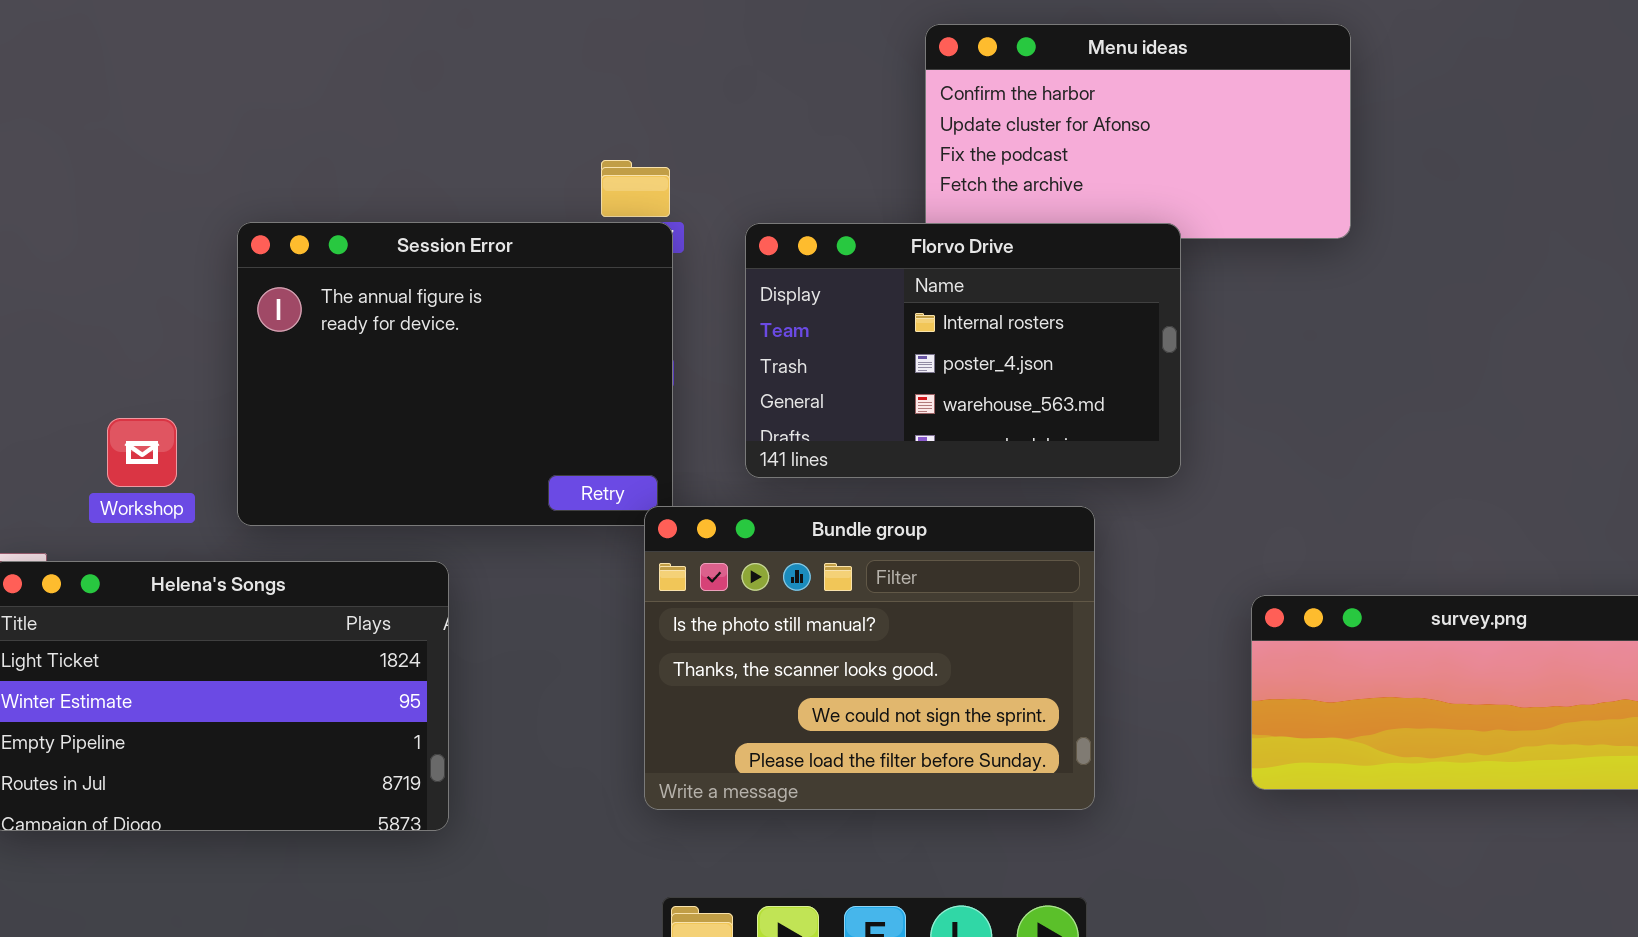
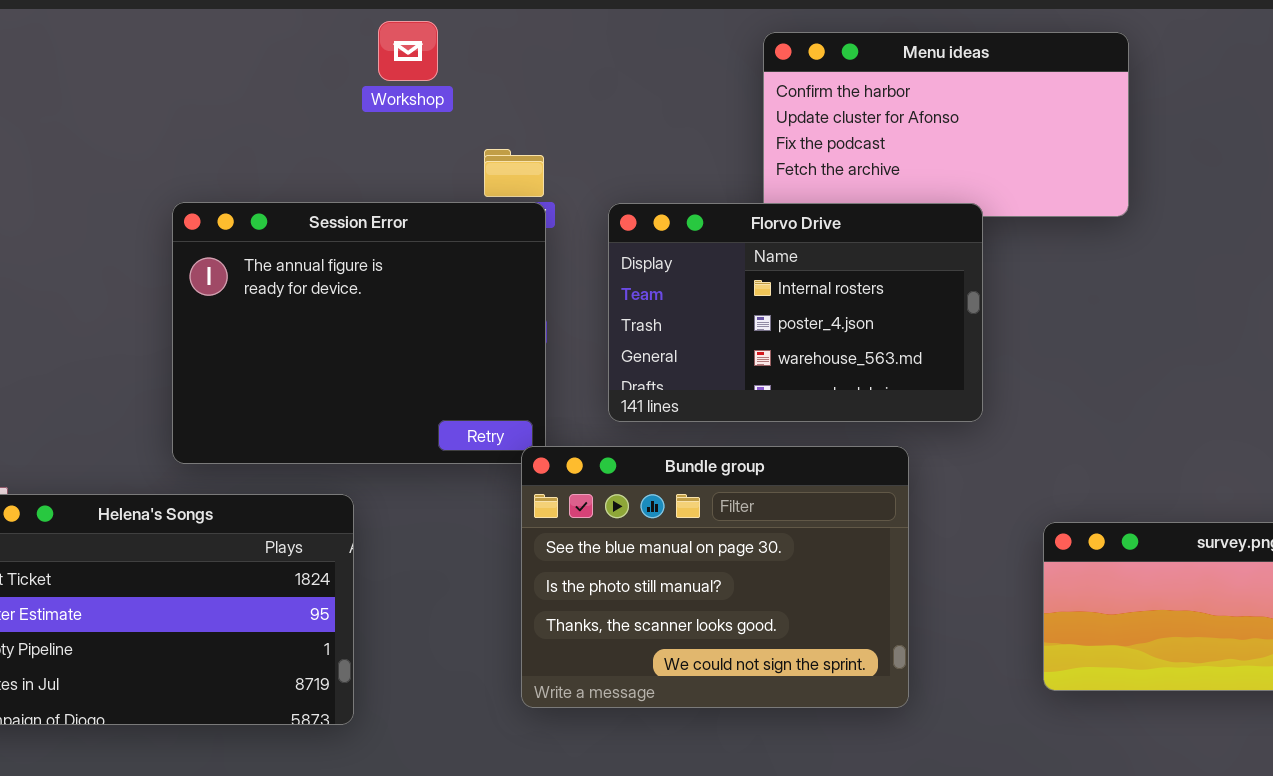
Workshop: [107,418,177,487] -> [378,21,438,81], moved
Bundle group: [644,506,1095,810] -> [521,446,909,708], scrolled up 1 row

